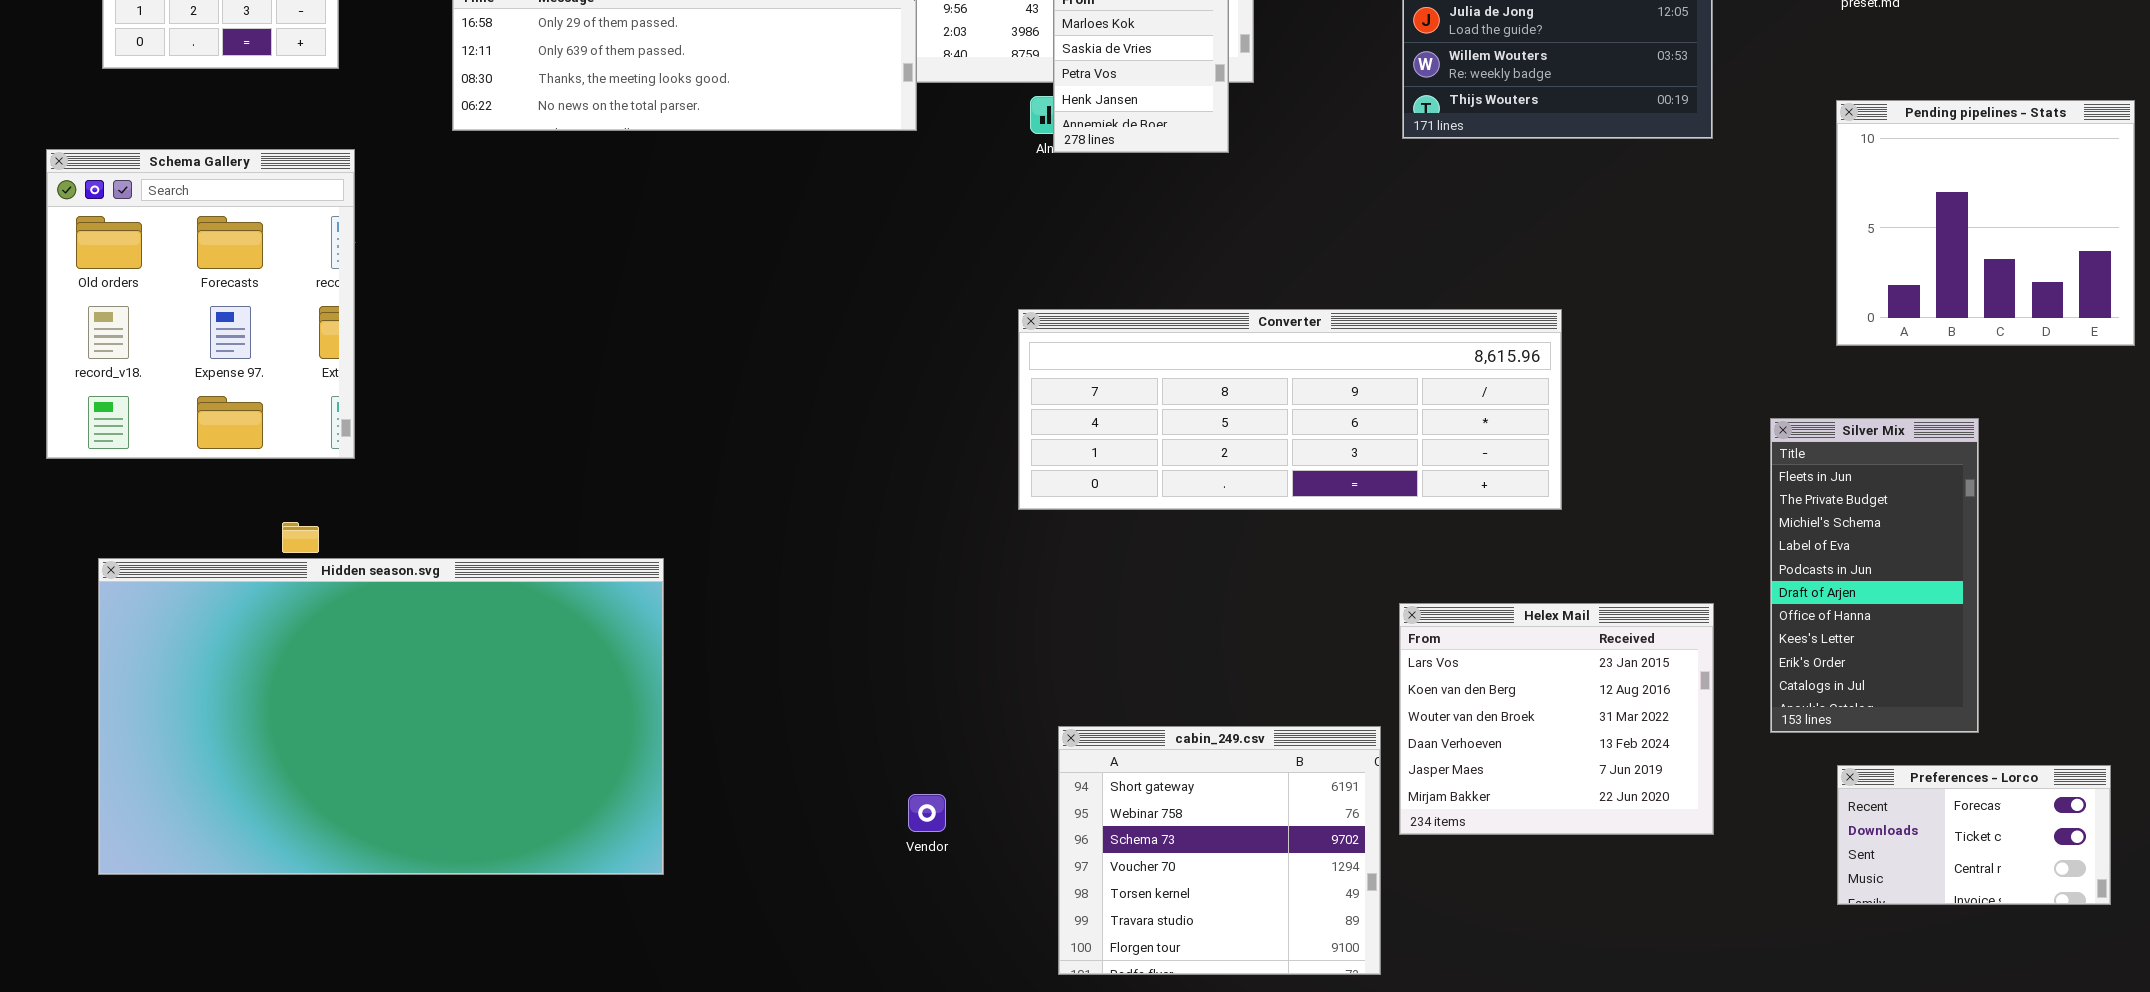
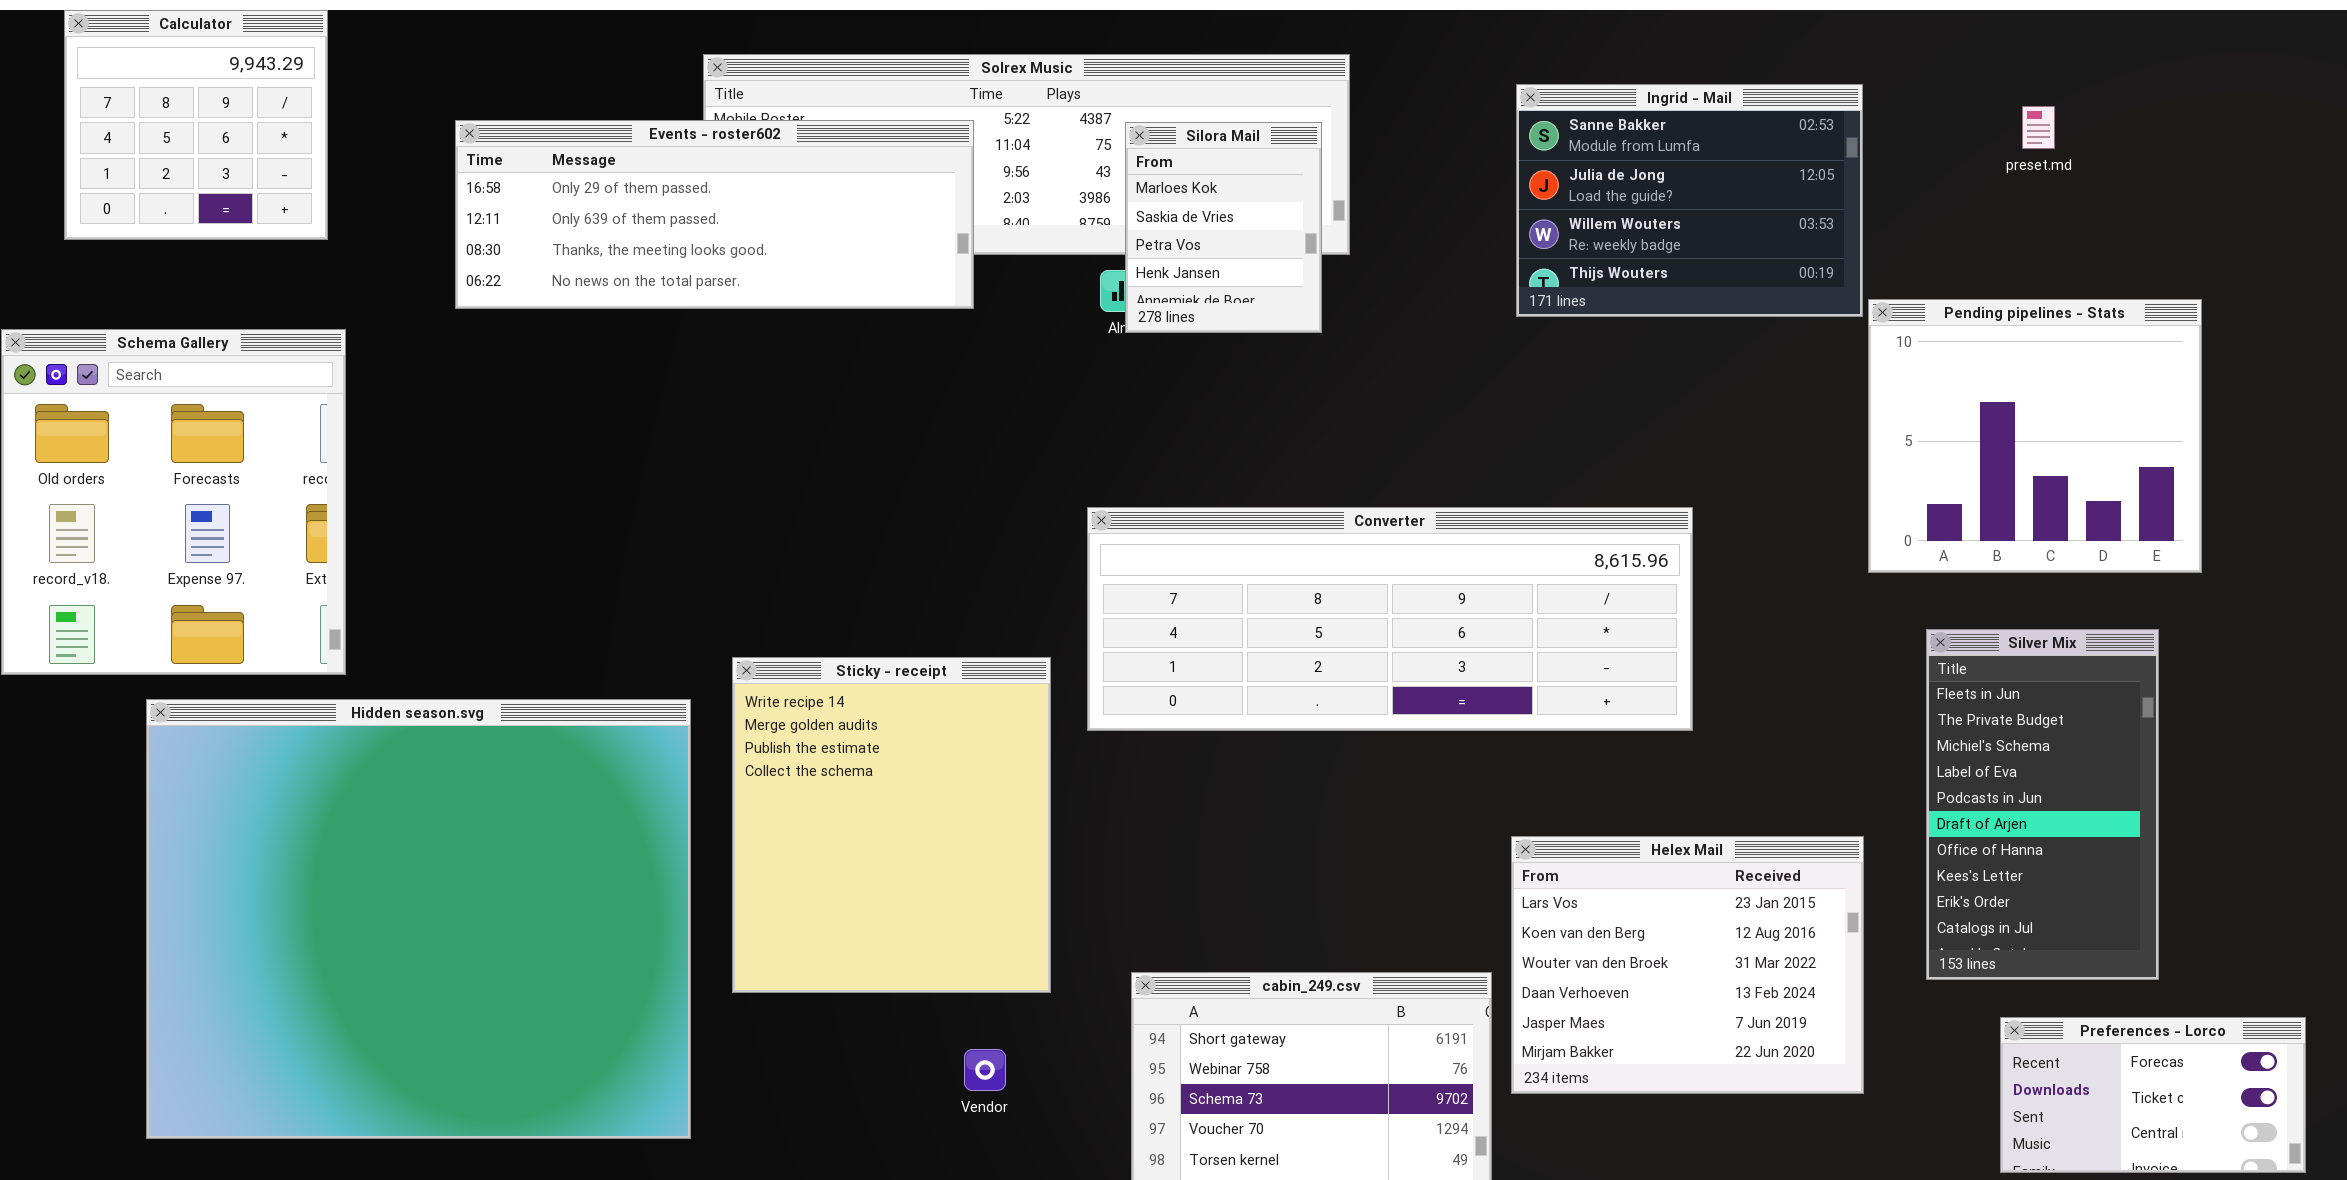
Pending pipelines - Stats: [1836,100,2135,346] -> [1868,299,2202,573], moved
Sticky - receipt: none -> [732,657,1051,993], opened
Hidden season.svg: [98,558,664,875] -> [146,699,691,1139], resized

